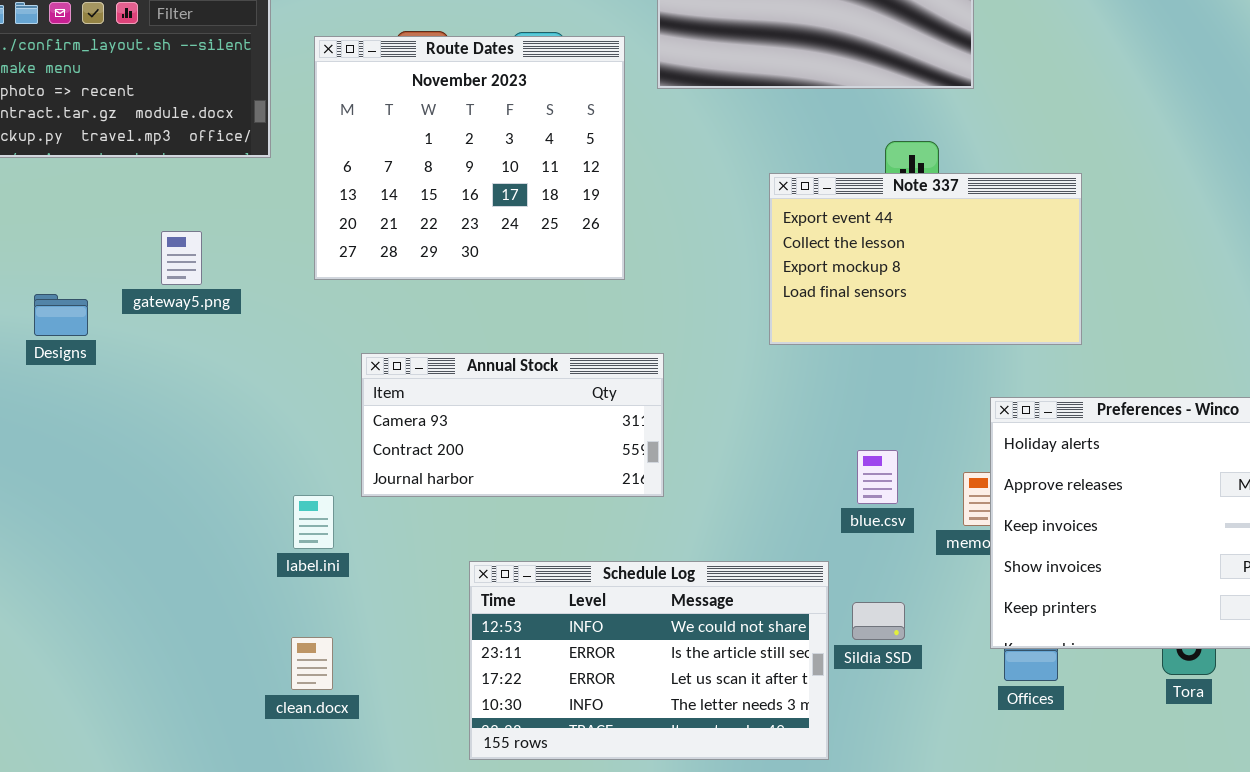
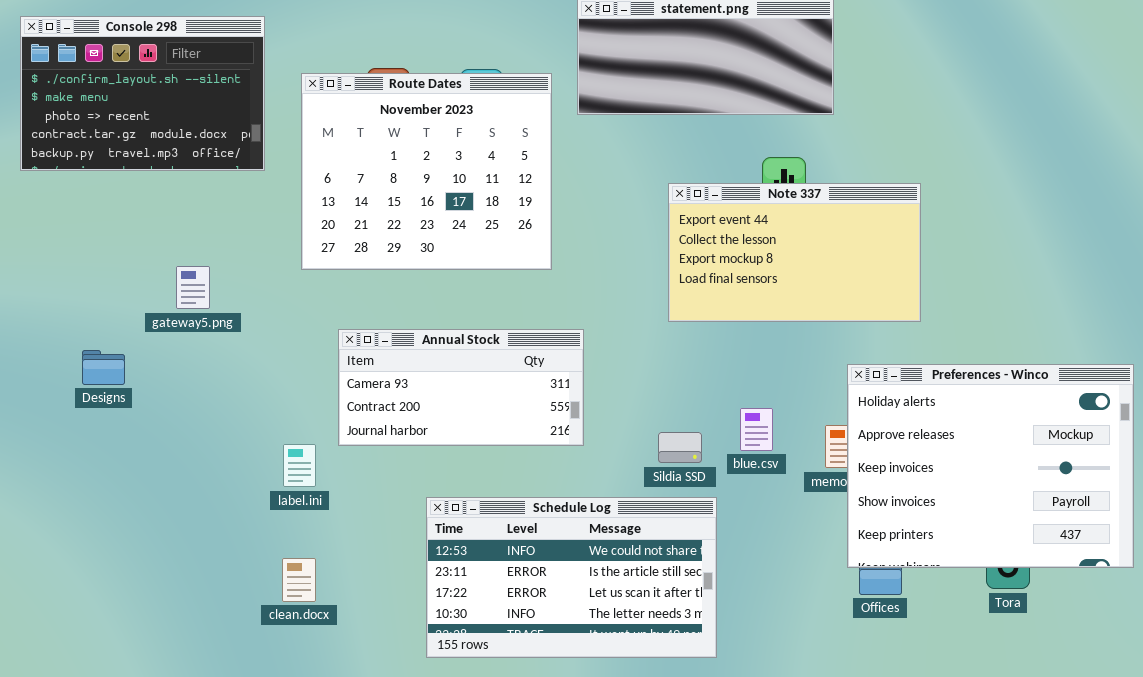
gateway5.png: [161,231,202,285] -> [176,266,210,309], moved
Designs: [34,294,88,336] -> [82,350,125,385], moved
Sildia SSD: [852,602,905,640] -> [658,432,702,463], moved

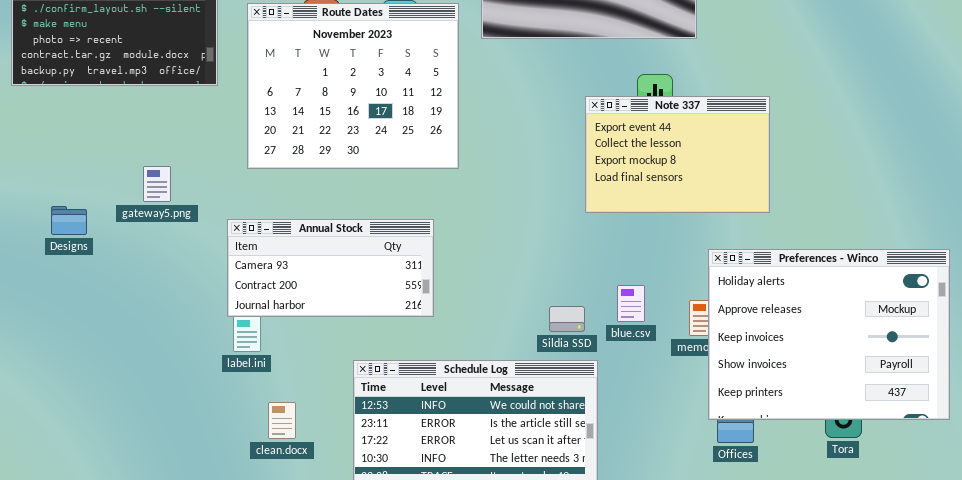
Note 337: [668,183,921,322] -> [585,96,770,213], resized
Annual Stock: [338,329,584,446] -> [227,219,434,317], moved
Designs: [82,350,125,385] -> [51,206,87,235], moved
clean.docx: [282,558,316,602] -> [268,402,296,439], moved

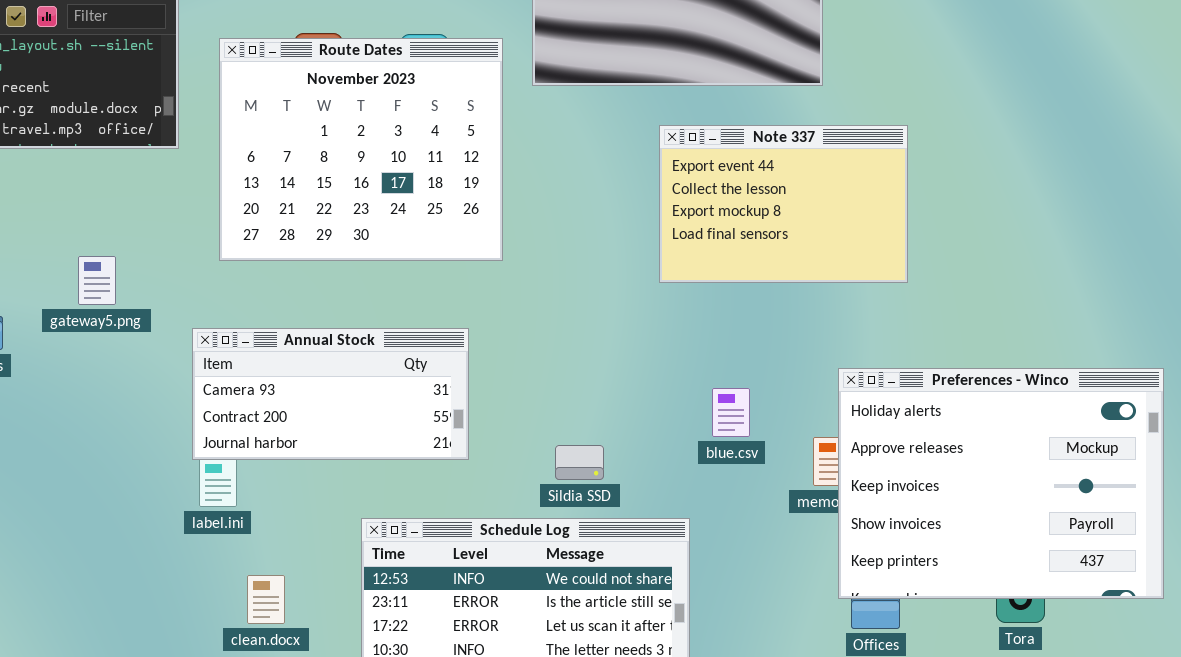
Note 337: [585,96,770,213] -> [659,125,908,283], moved
blue.csv: [617,285,645,322] -> [712,388,750,437], moved
Sildia SSD: [549,306,585,332] -> [555,445,604,480], moved

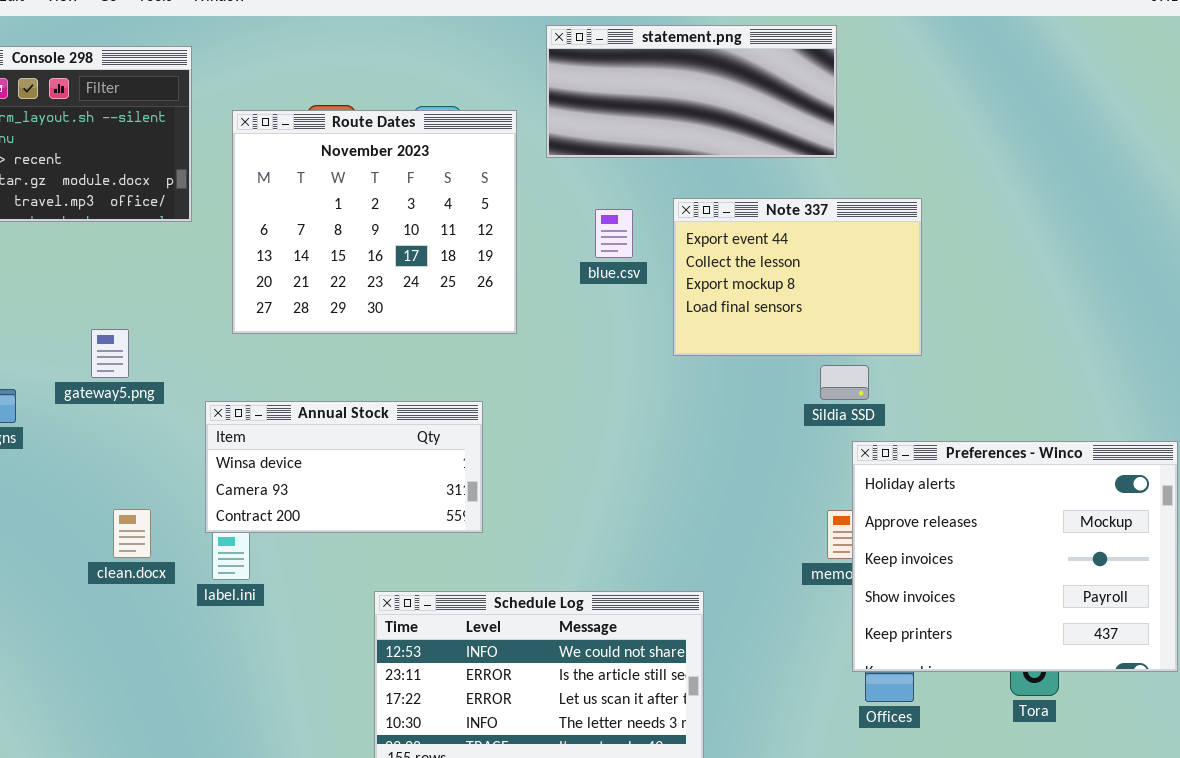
Annual Stock: [192,328,469,460] -> [205,401,483,533], scrolled up 1 row
blue.csv: [712,388,750,437] -> [595,209,633,258], moved
Sildia SSD: [555,445,604,480] -> [820,365,869,400], moved
clean.docx: [247,575,285,624] -> [113,509,151,558], moved

